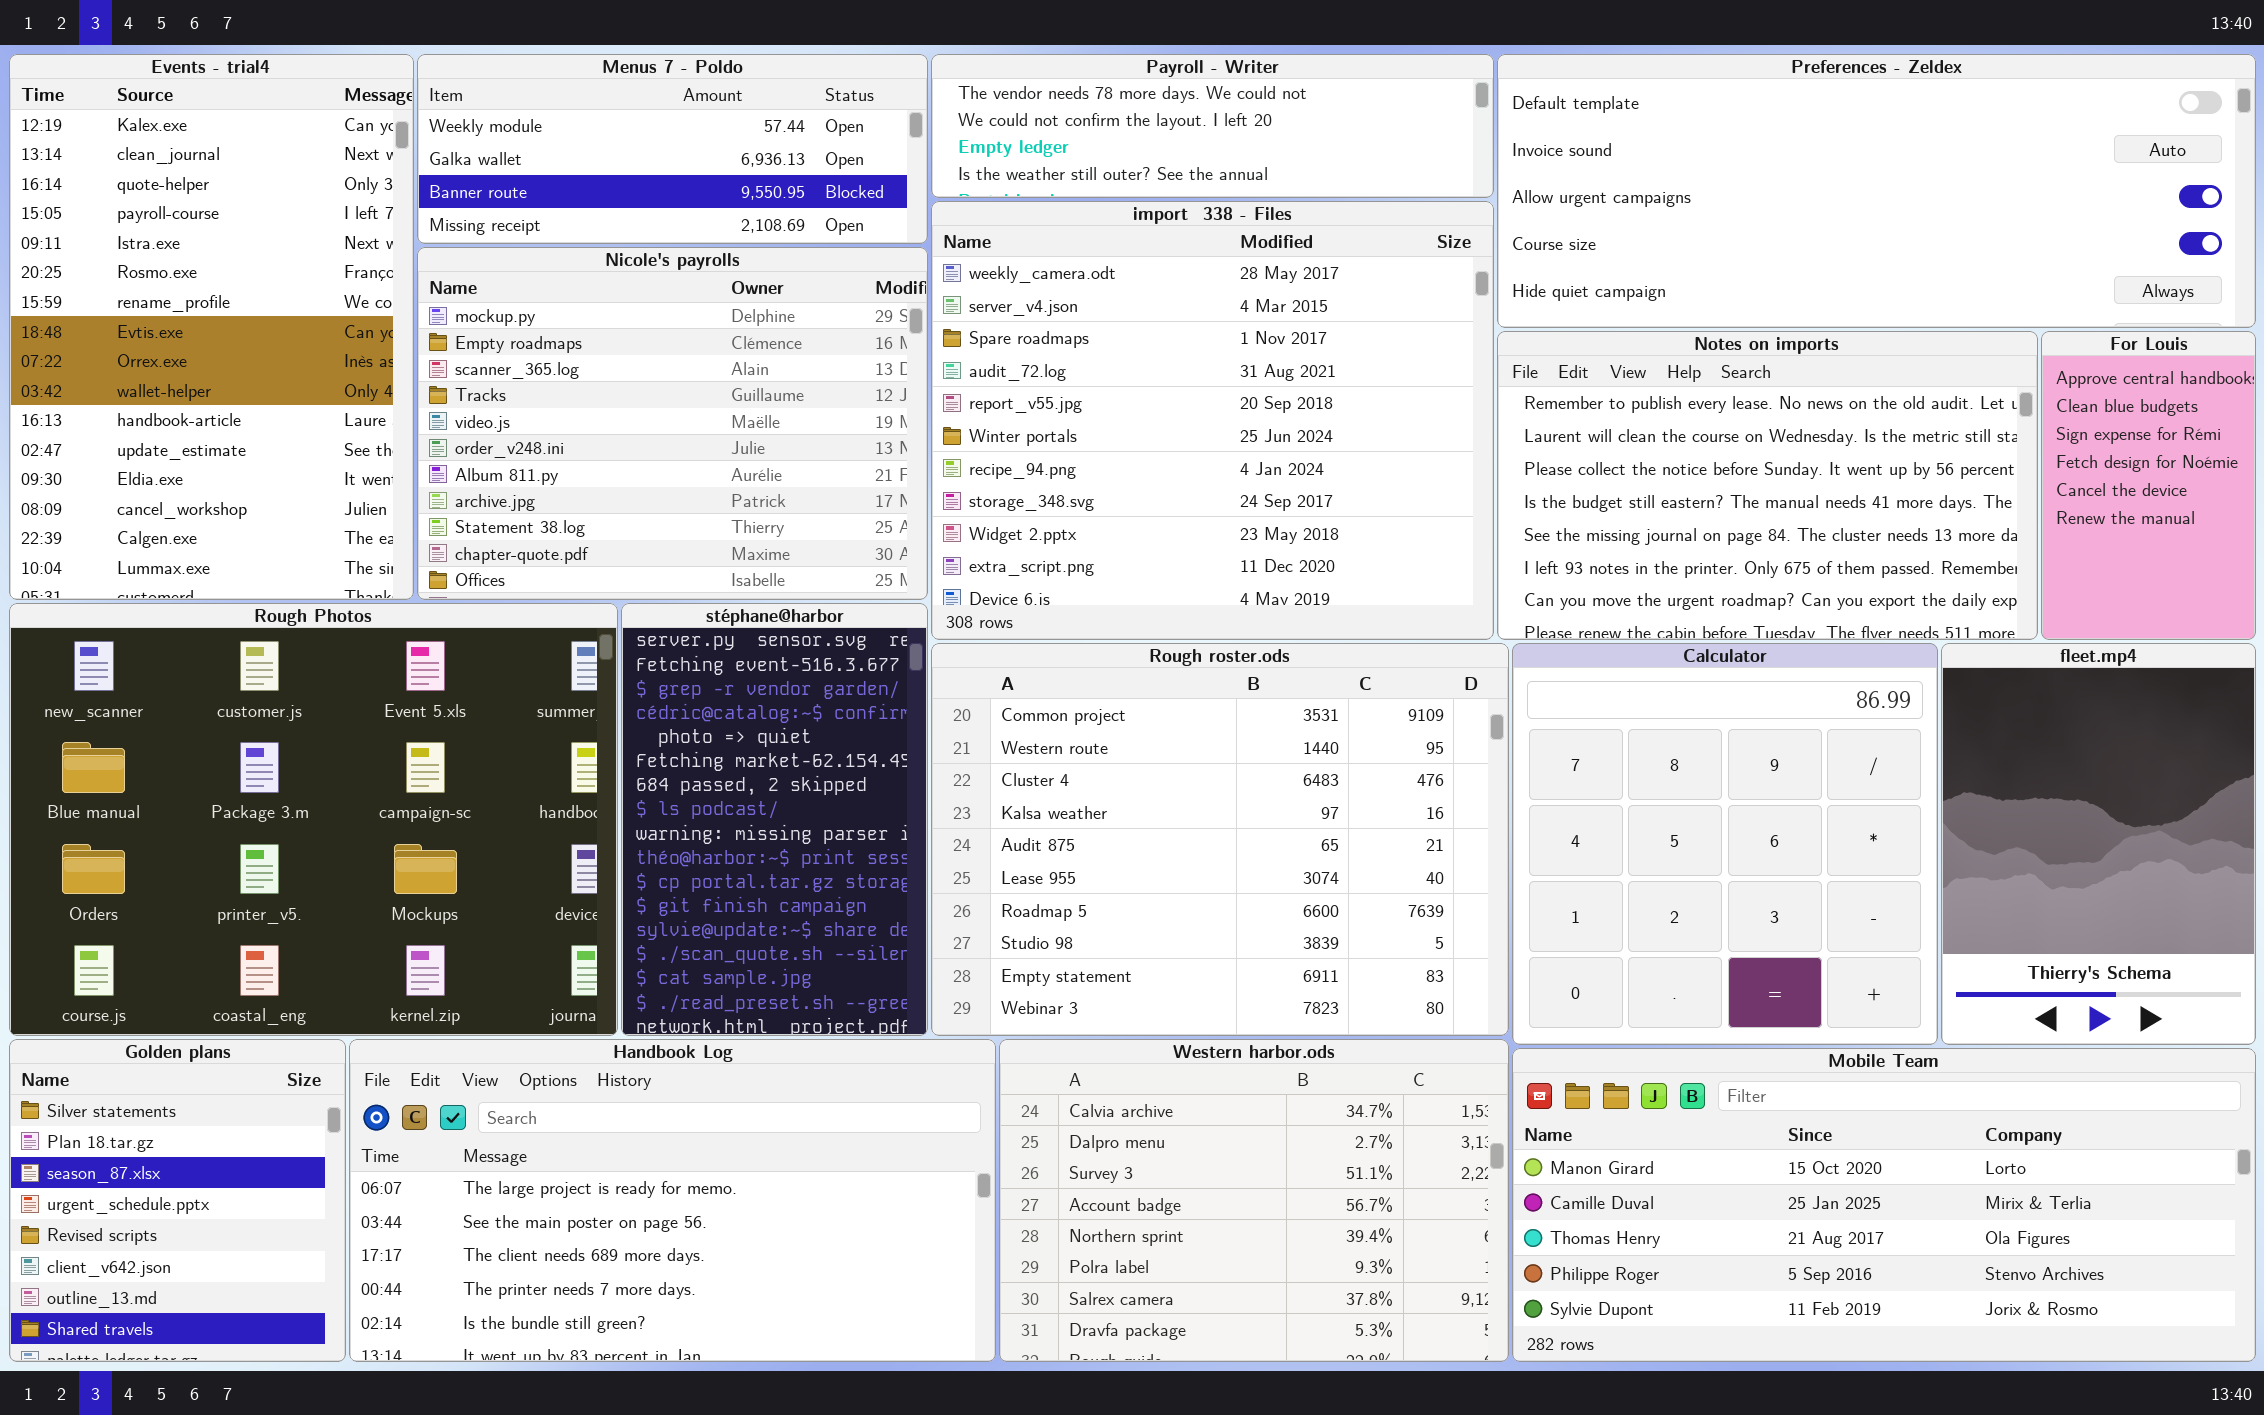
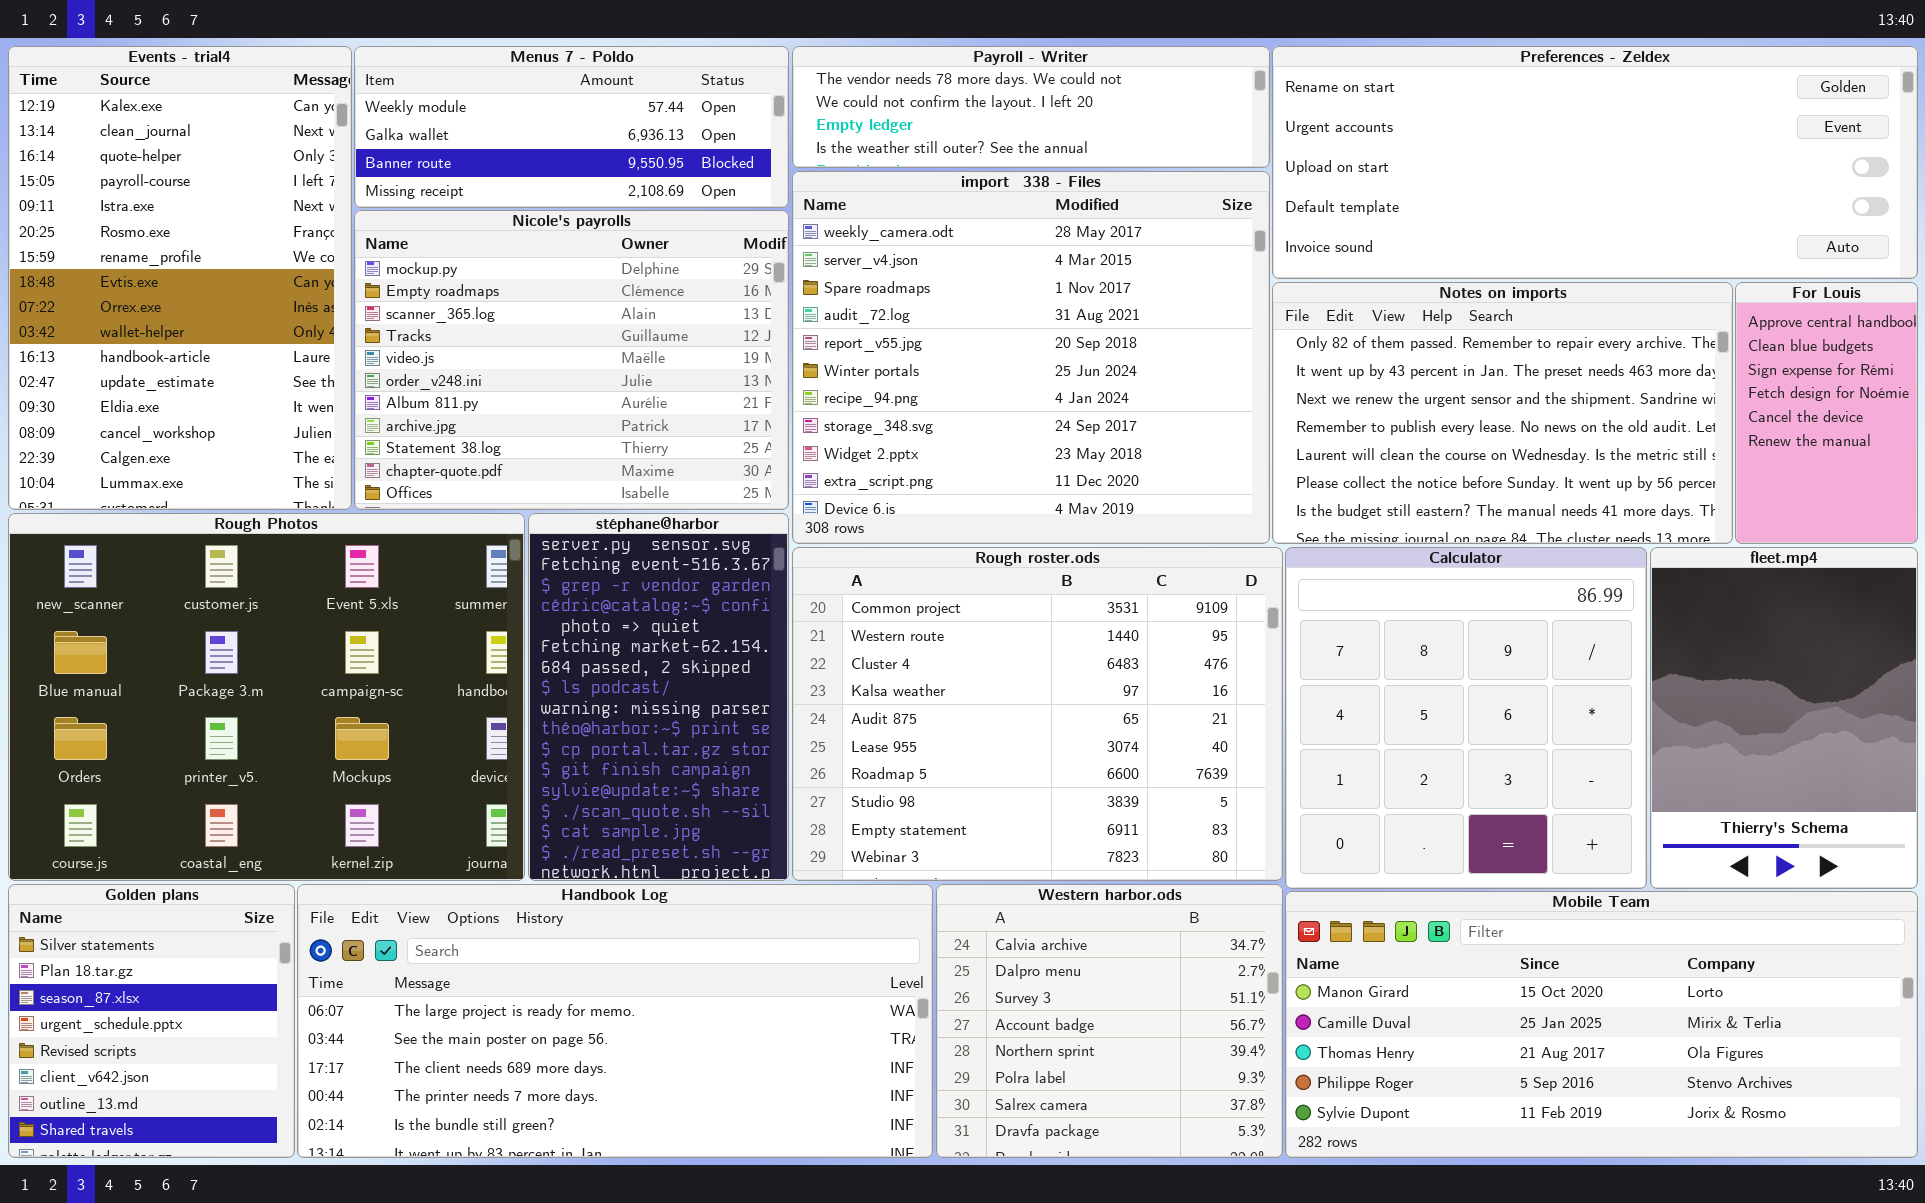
Preferences - Zeldex: [1497,54,2256,328] -> [1272,46,1918,279], scrolled up 3 rows
Notes on imports: [1497,331,2038,640] -> [1272,282,1733,544], scrolled up 3 rows
Handbook Log: [349,1039,996,1362] -> [297,884,933,1158], resized
Western harbor.ods: [999,1039,1509,1362] -> [936,884,1283,1158], resized

